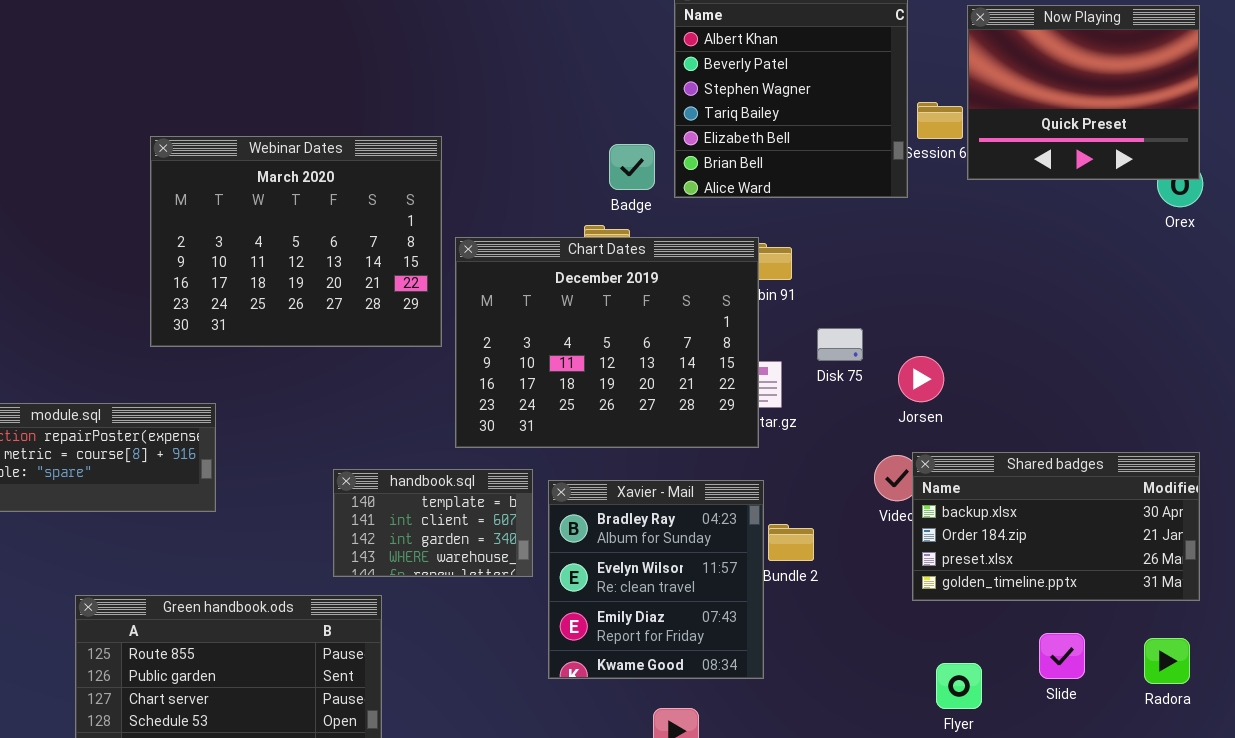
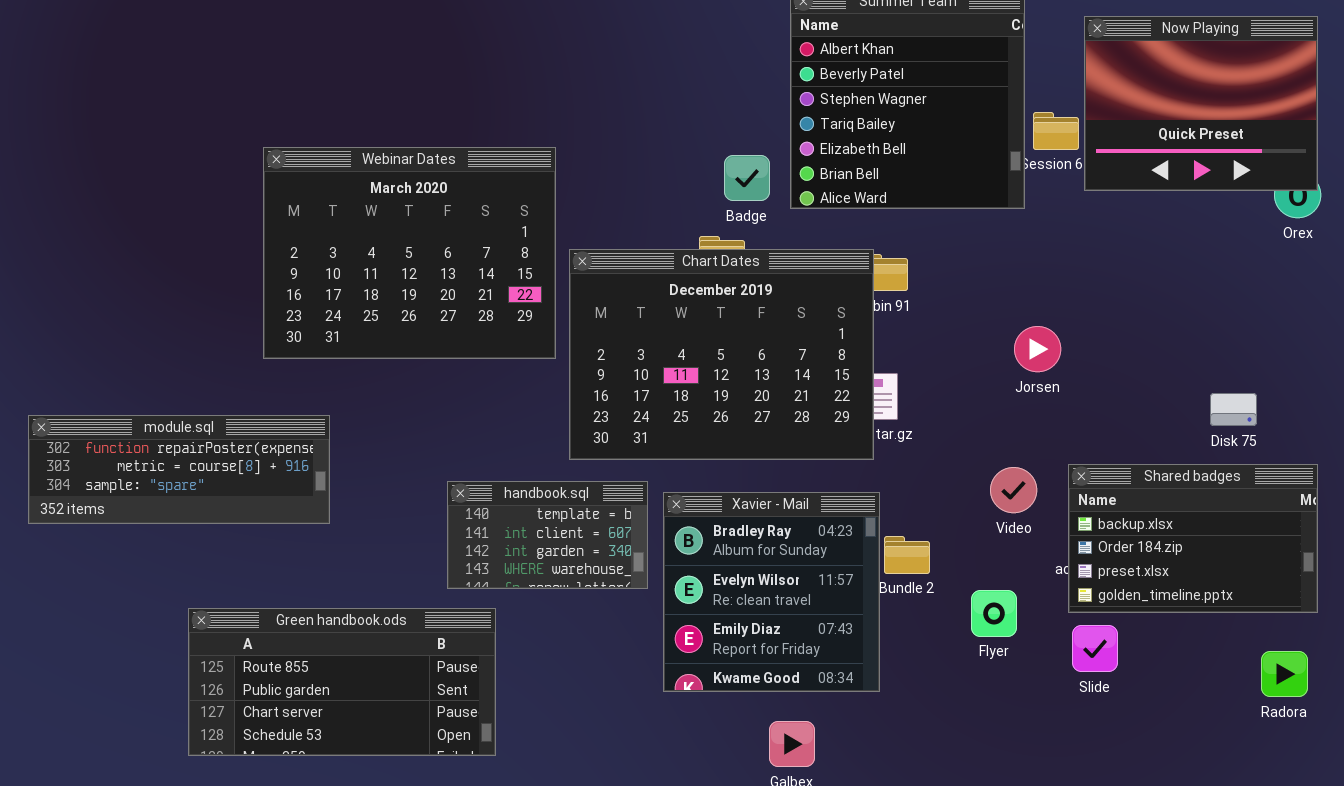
Disk 75: [817,328,863,361] -> [1210,393,1257,426], moved
Jorsen: [898,356,944,402] -> [1014,326,1061,372], moved
Shared badges: [912,452,1200,601] -> [1068,464,1318,613], resized
Slide: [1039,633,1085,679] -> [1072,625,1118,672], moved
Flyer: [936,663,982,709] -> [971,590,1017,637], moved

